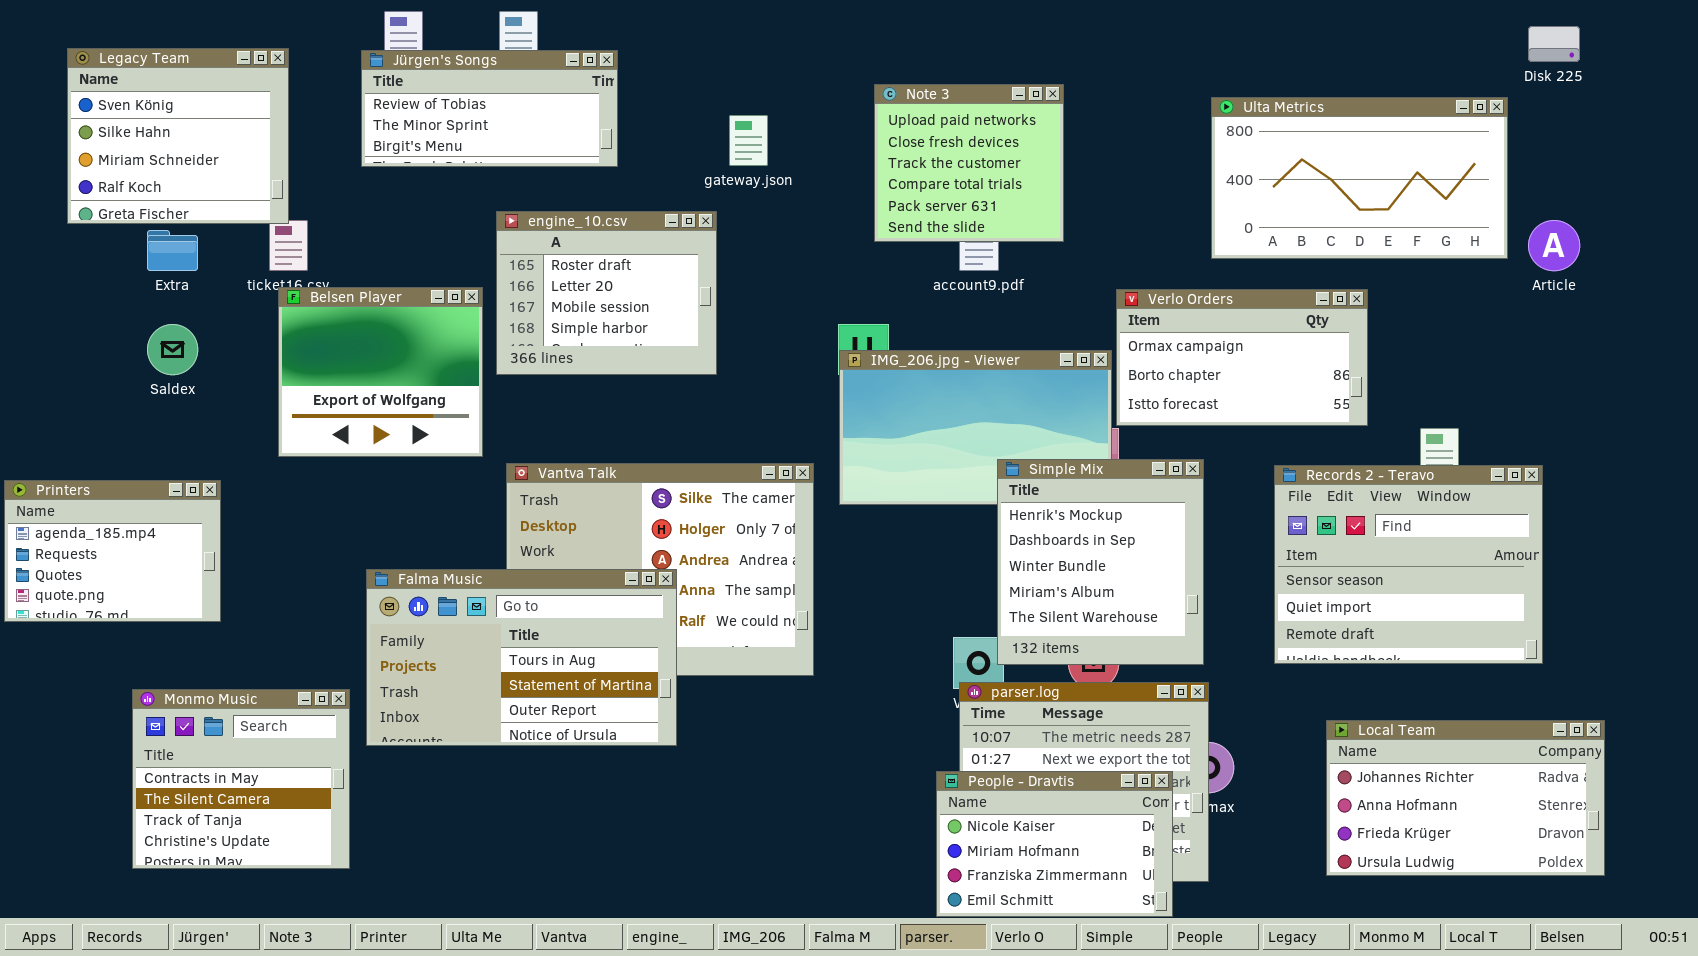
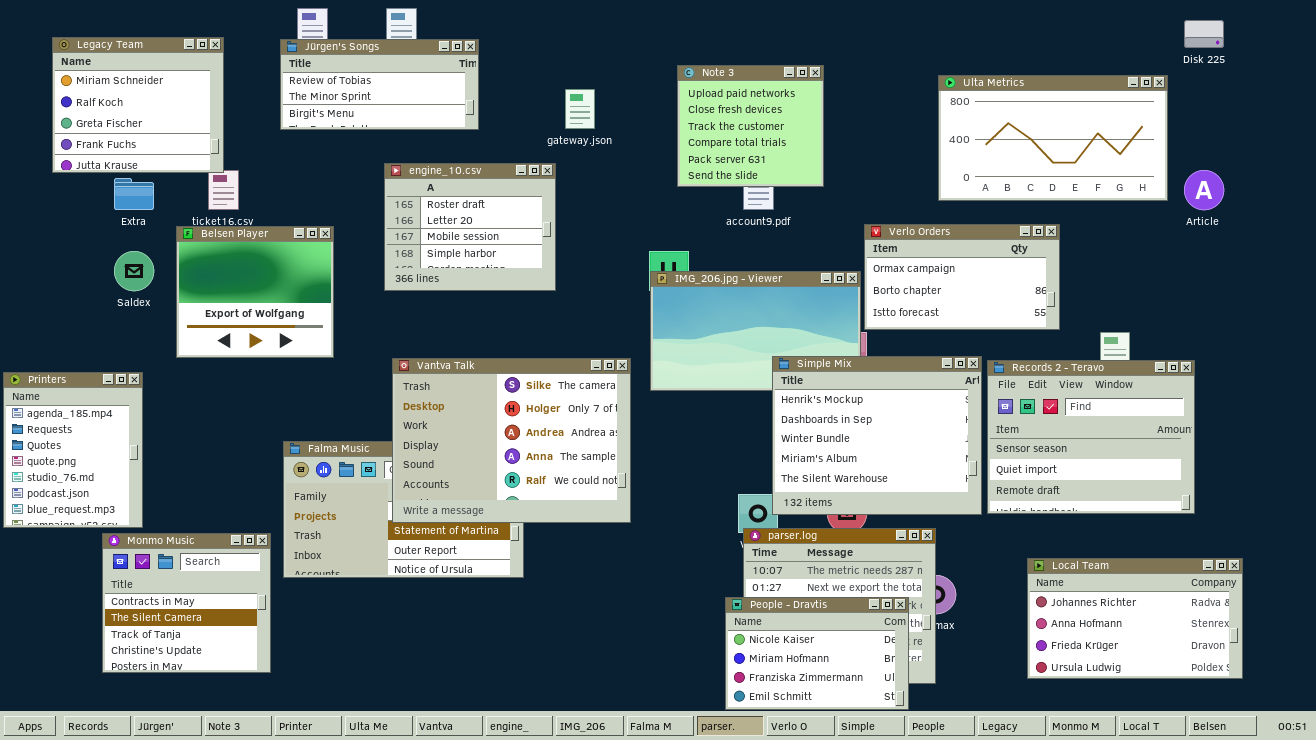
Legacy Team: [67,48,289,224] -> [52,37,224,173], scrolled down 2 rows
Belsen Player: [278,287,483,457] -> [176,226,334,358], moved
Simple Mix: [997,459,1204,665] -> [772,356,982,515], resized
Vantva Talk: [506,463,814,676] -> [392,358,631,523], raised
Printers: [4,480,221,622] -> [3,372,143,528], resized

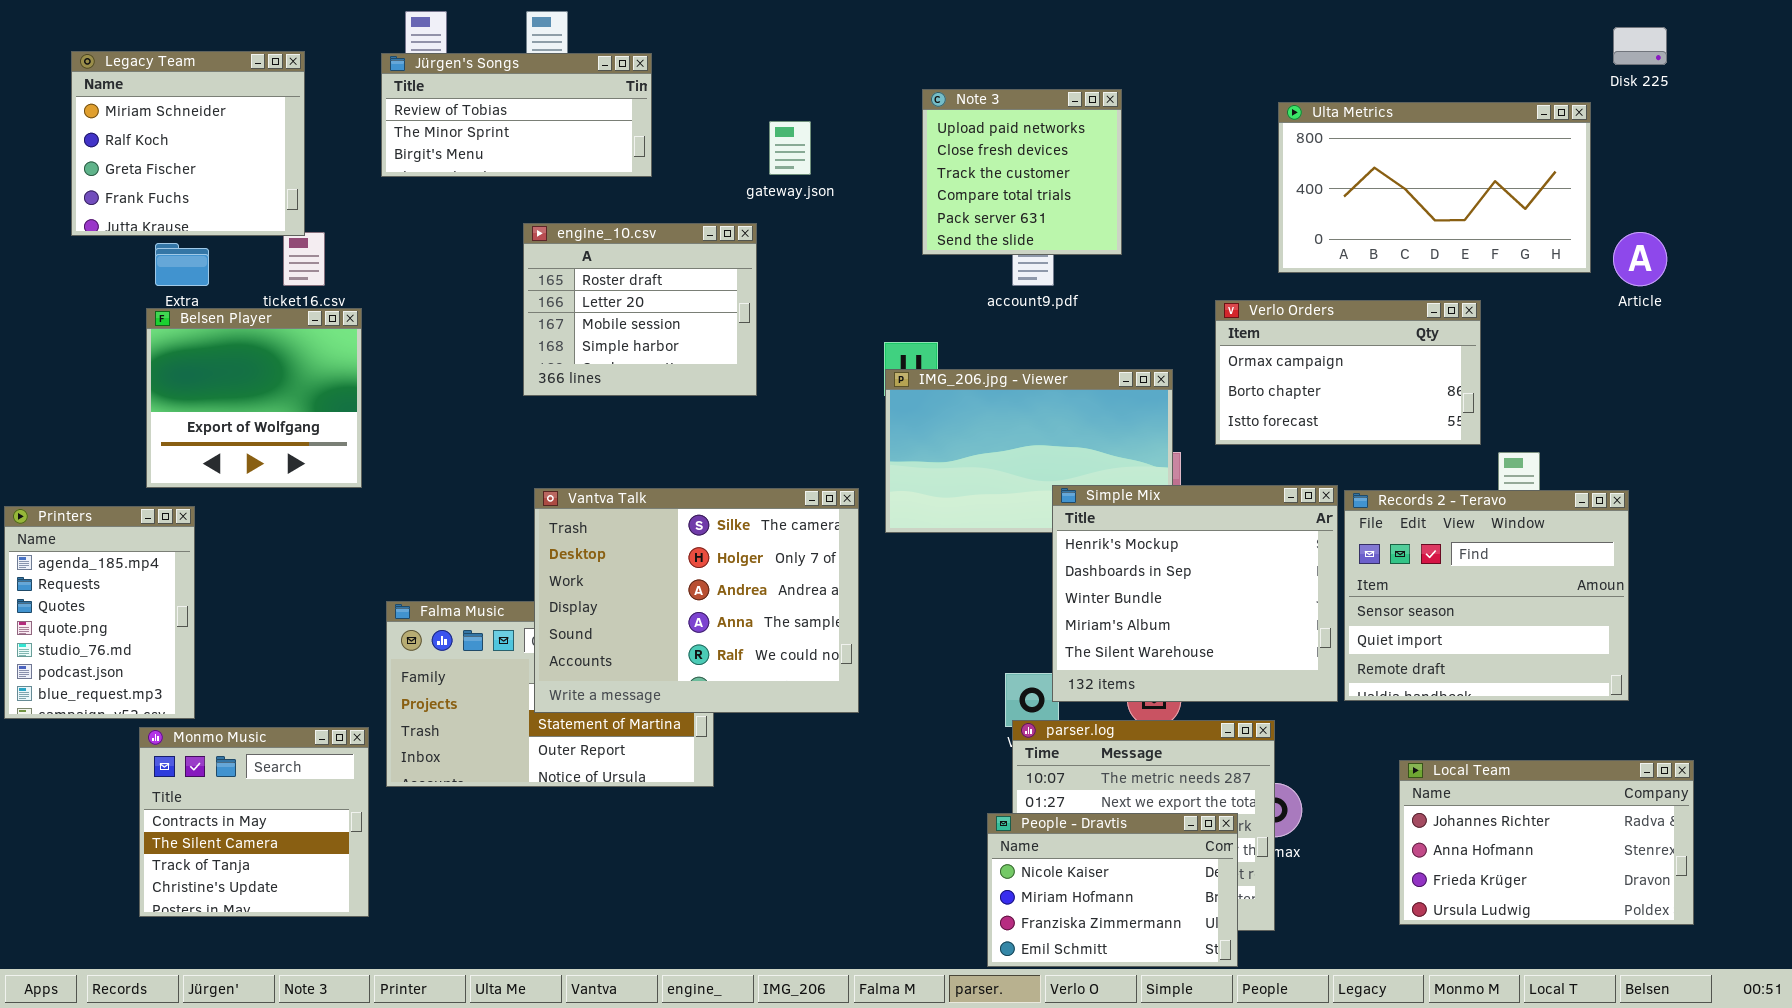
Verlo Orders: [864,224,1060,330] -> [1215,300,1481,445], moved
Belsen Player: [176,226,334,358] -> [146,308,362,488], moved

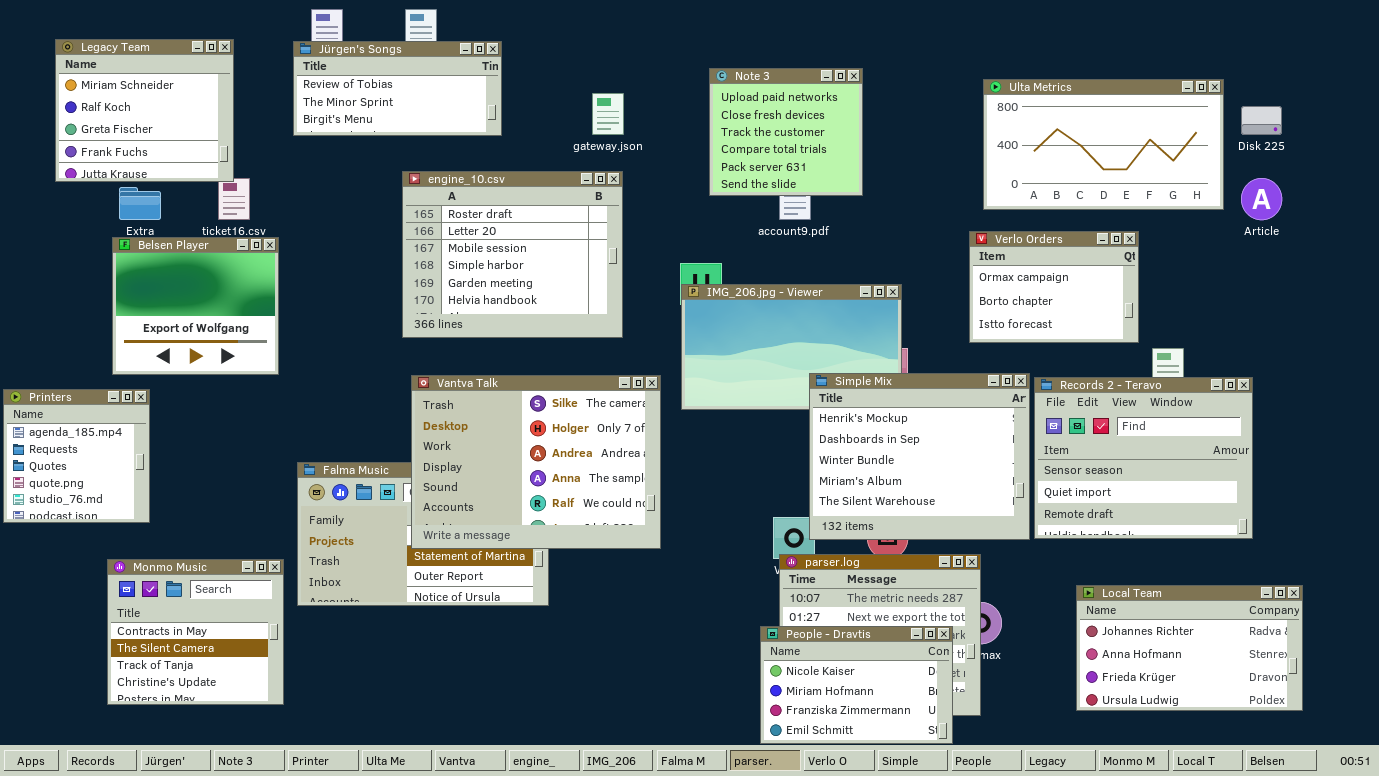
Disk 225: [1613,27,1667,65] -> [1241,106,1282,135], moved
engine_10.csv: [523,223,757,396] -> [402,171,623,338], resized
Verlo Orders: [1215,300,1481,445] -> [969,231,1139,343], resized
Printers: [4,506,195,719] -> [3,389,150,523], resized

